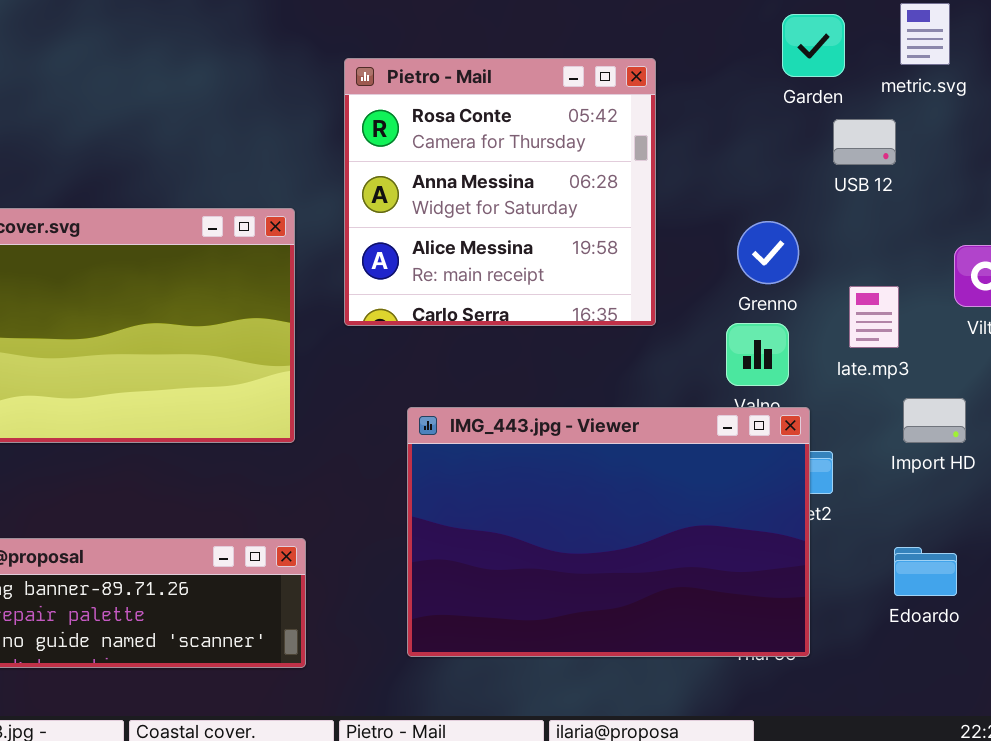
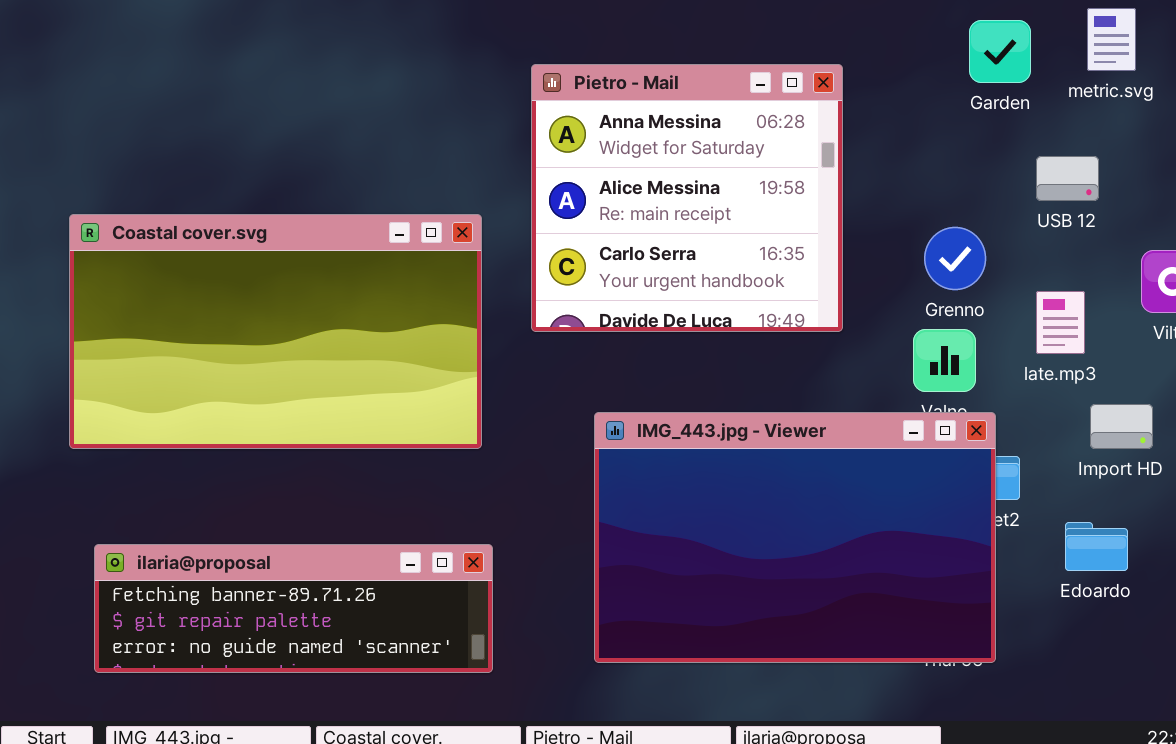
Pietro - Mail: [344,58,656,326] -> [531,64,843,332], scrolled down 1 row
USB 12: [833,119,896,165] -> [1036,156,1099,201], moved
Edoardo: [894,547,957,596] -> [1065,522,1128,571], moved

